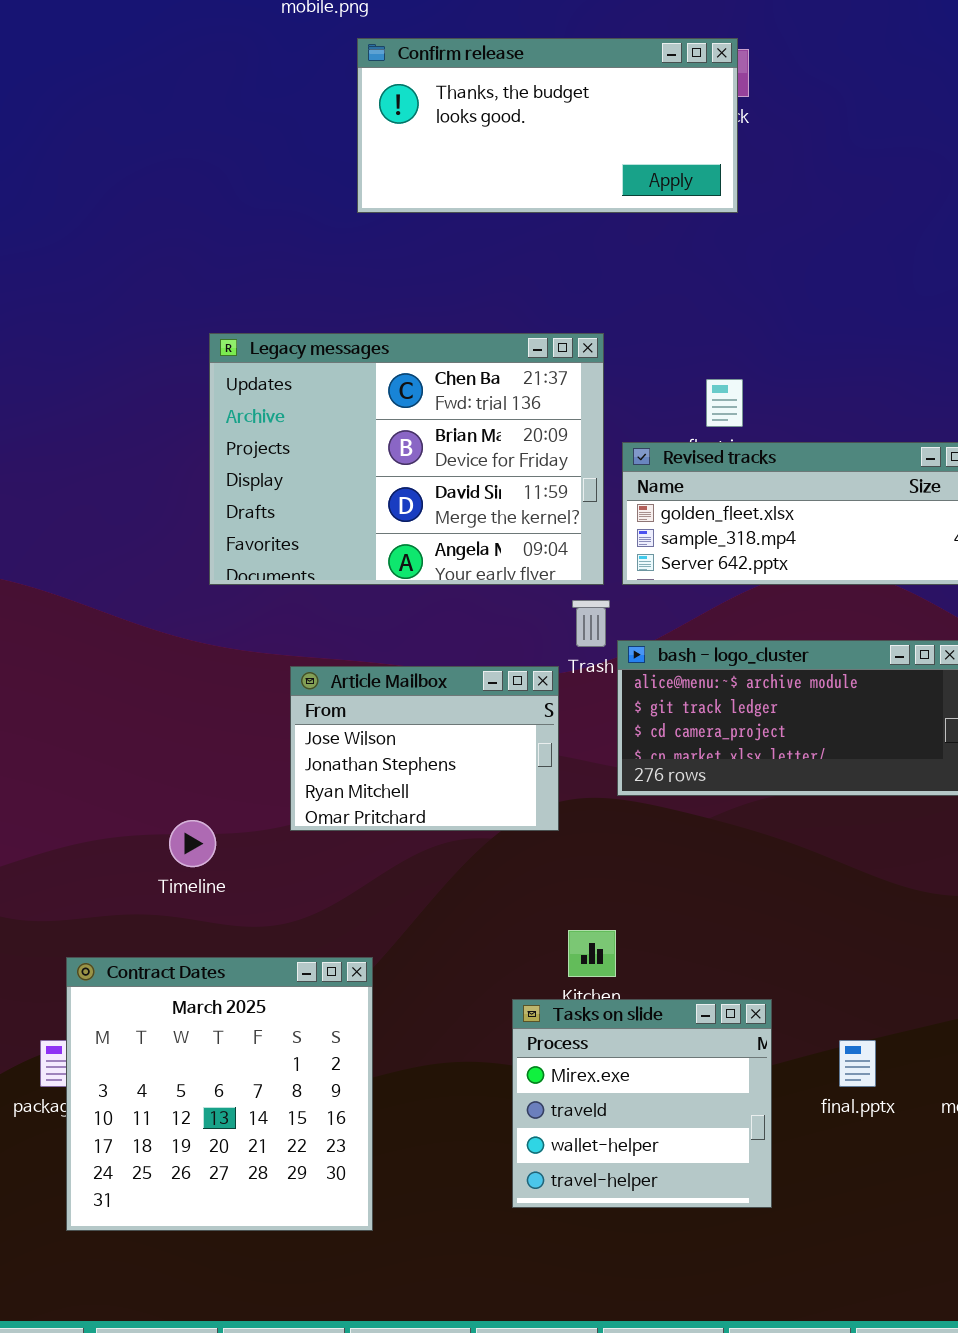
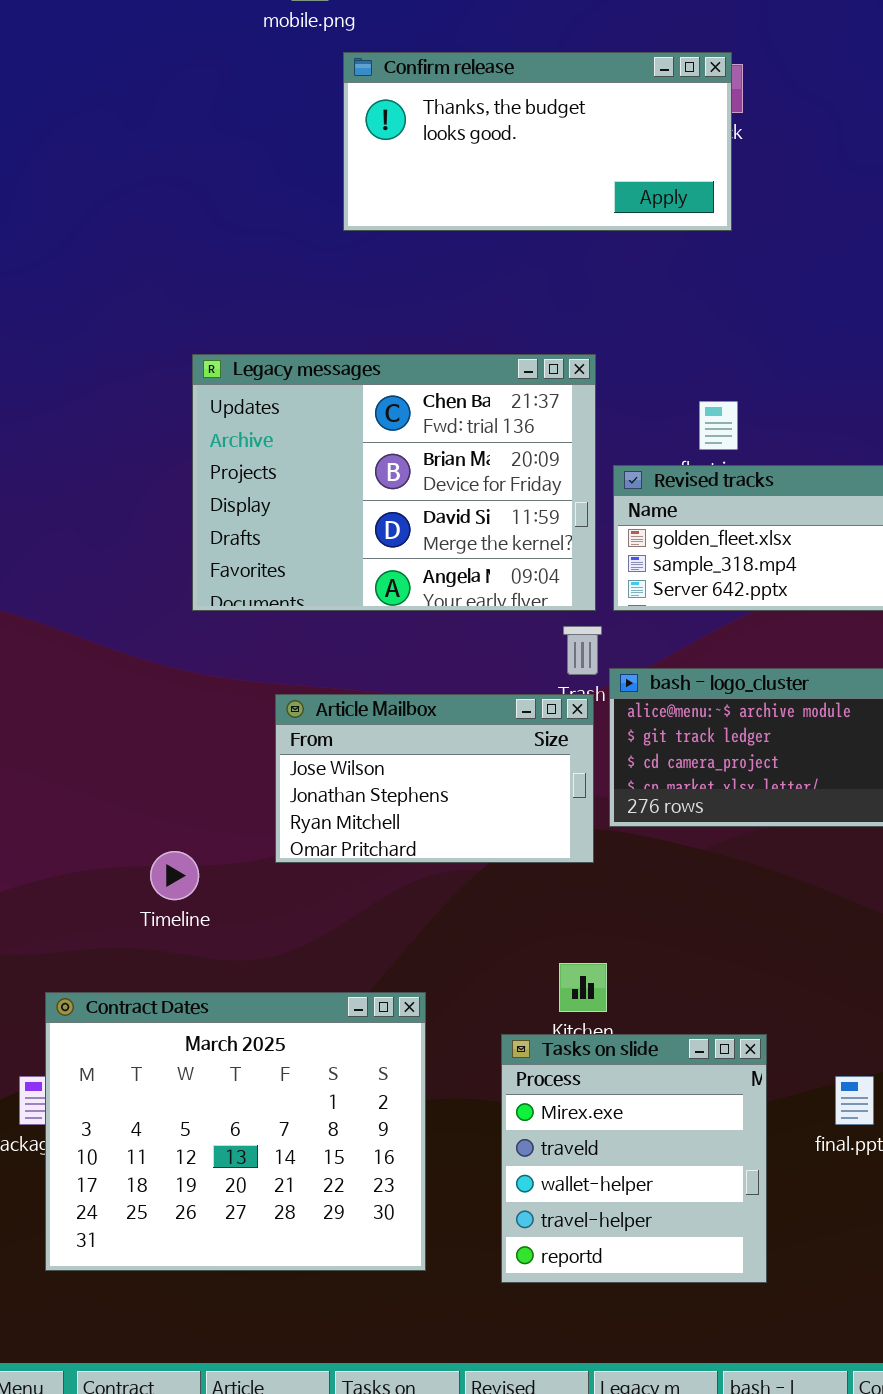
Article Mailbox: [290,666,559,831] -> [275,694,594,863], resized
Contract Dates: [66,957,373,1231] -> [45,992,426,1271], resized
Tasks on slide: [512,999,772,1208] -> [501,1034,767,1283], resized

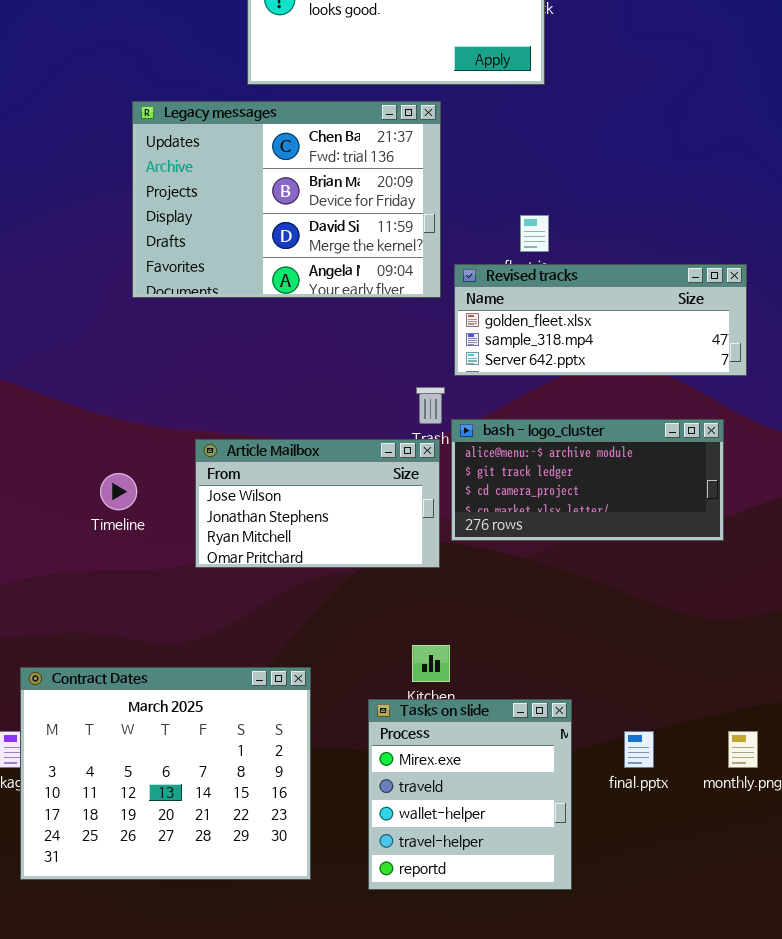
Legacy messages: [192,354,596,611] -> [132,101,441,298], moved
Timeline: [150,851,199,900] -> [100,473,137,510], moved

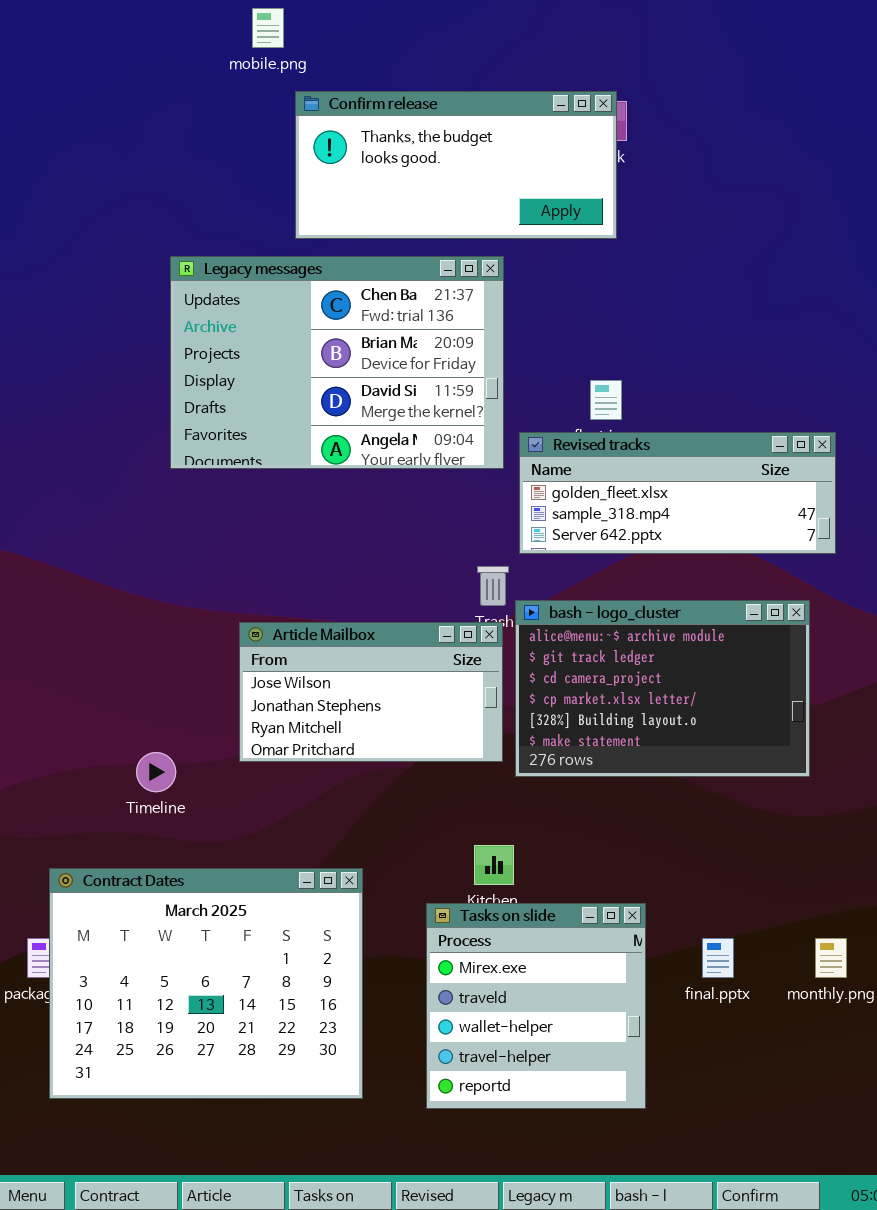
bash - logo_cluster: [451,419,724,541] -> [515,600,810,777], resized
Timeline: [100,473,137,510] -> [136,752,176,792], moved

